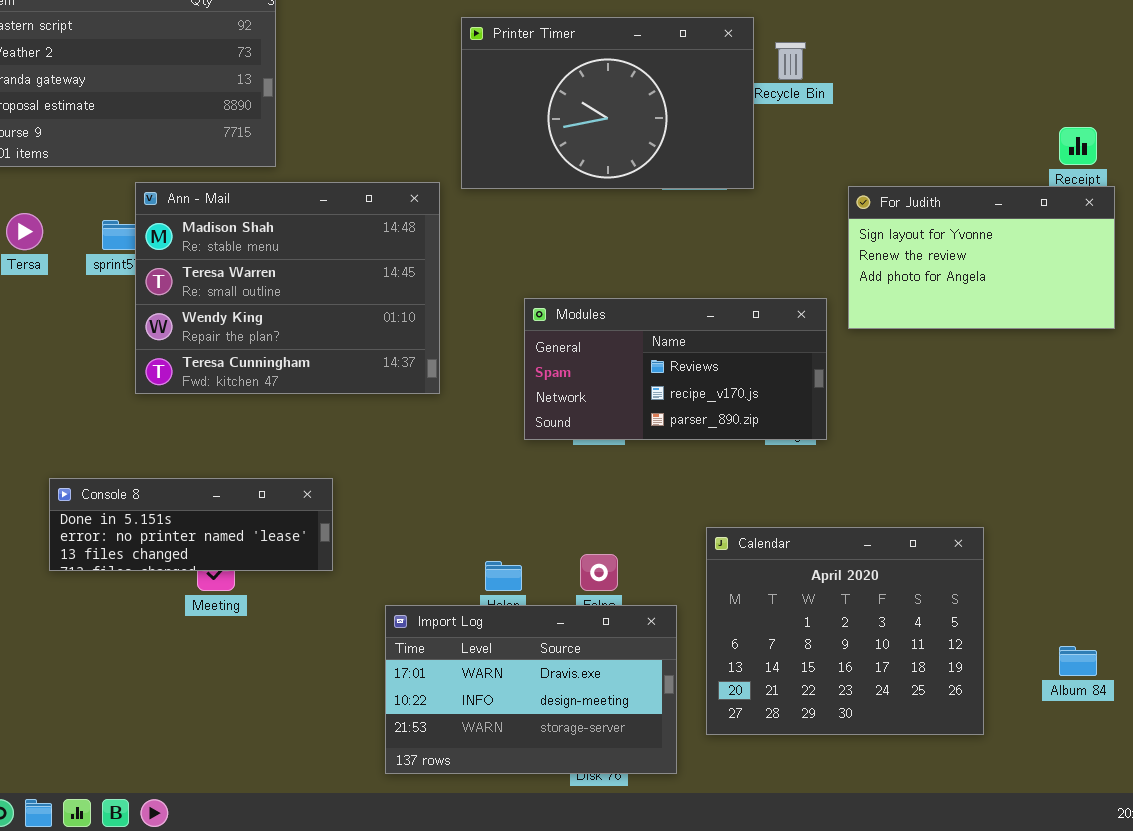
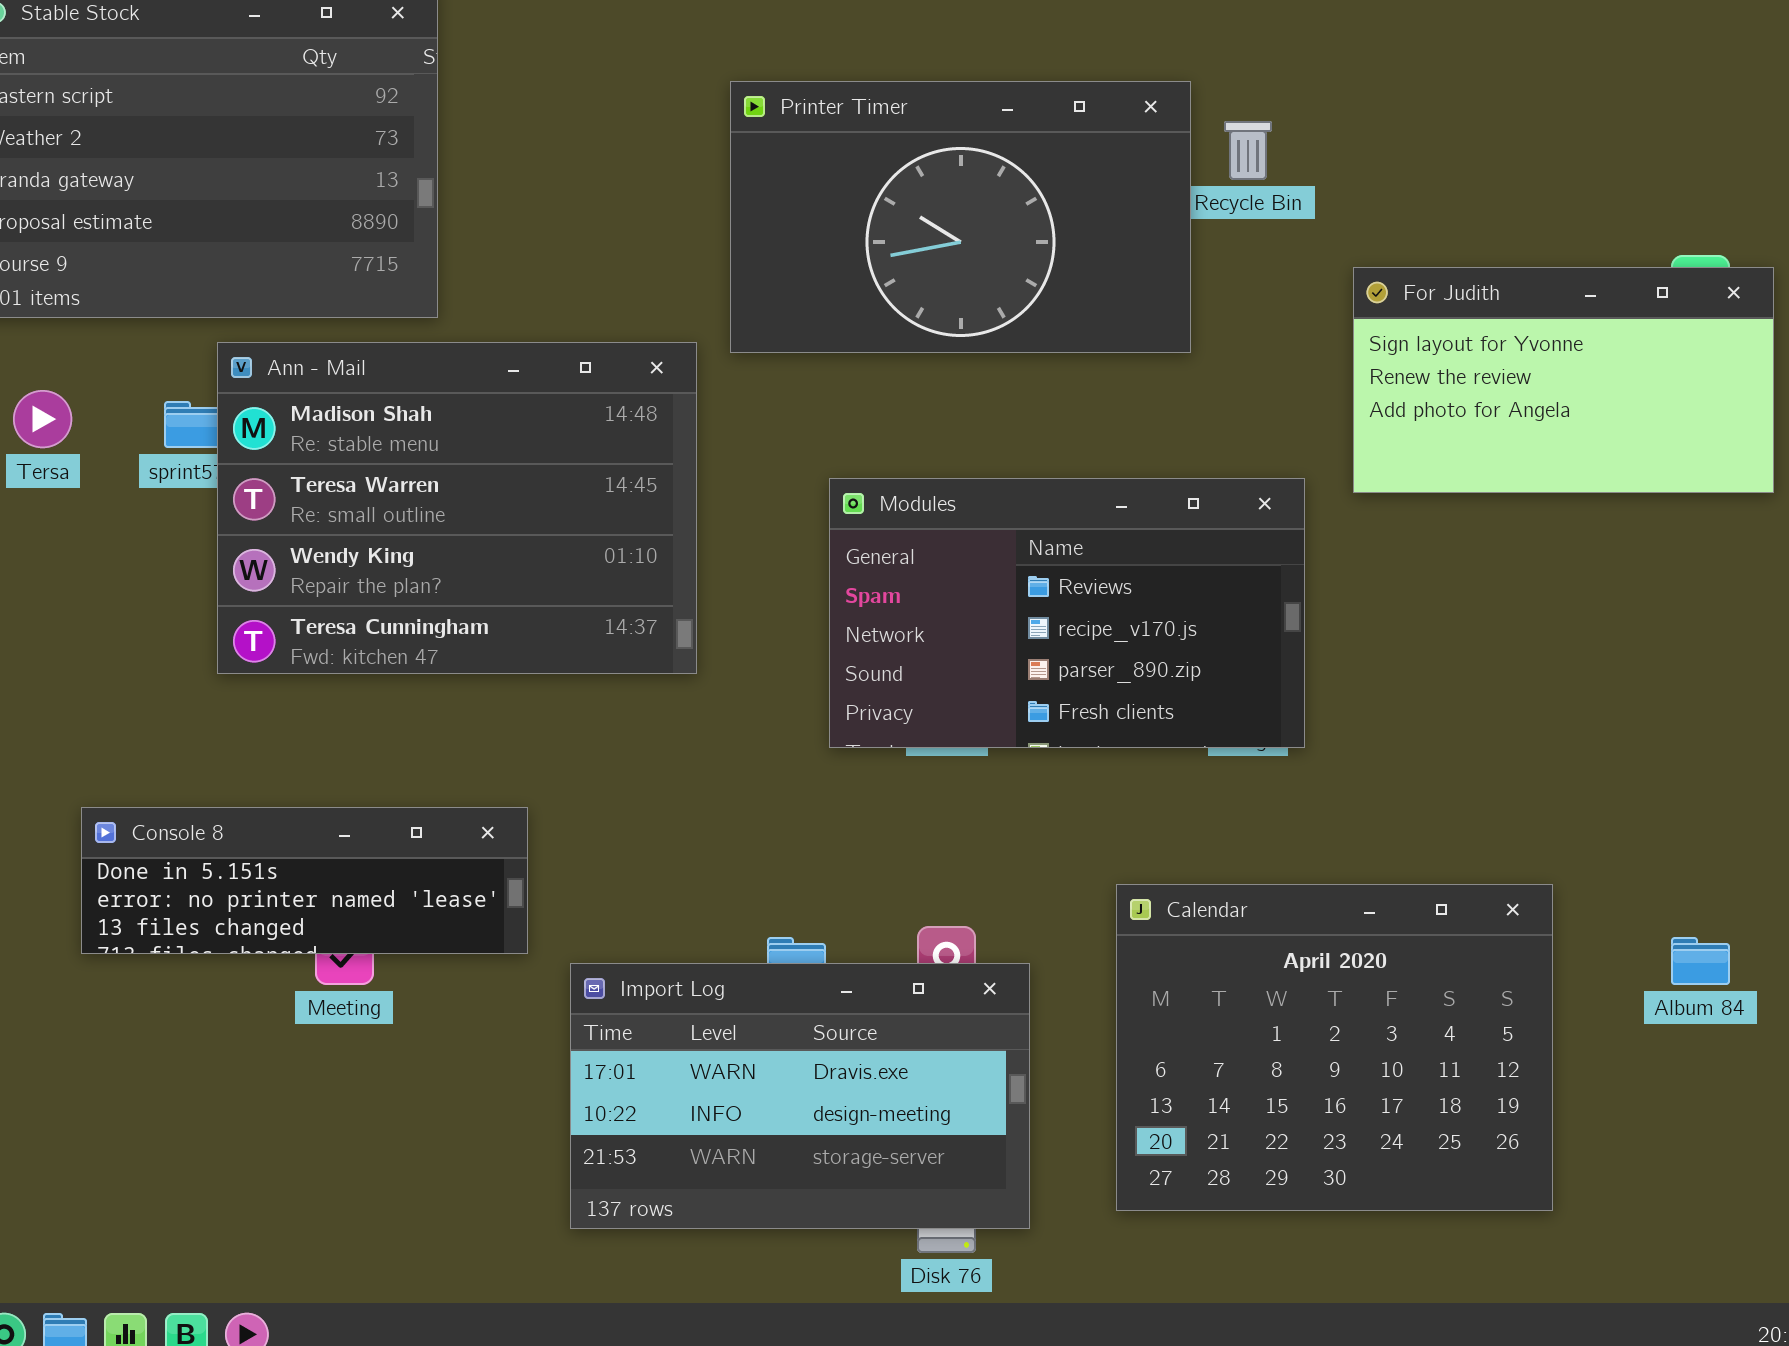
For Judith: [848,186,1115,329] -> [1353,267,1774,493], moved
Modules: [524,298,827,440] -> [829,478,1305,748], resized
Import Log: [385,605,677,774] -> [570,963,1030,1229], moved
Album 84: [1059,646,1097,676] -> [1671,937,1730,985], moved

